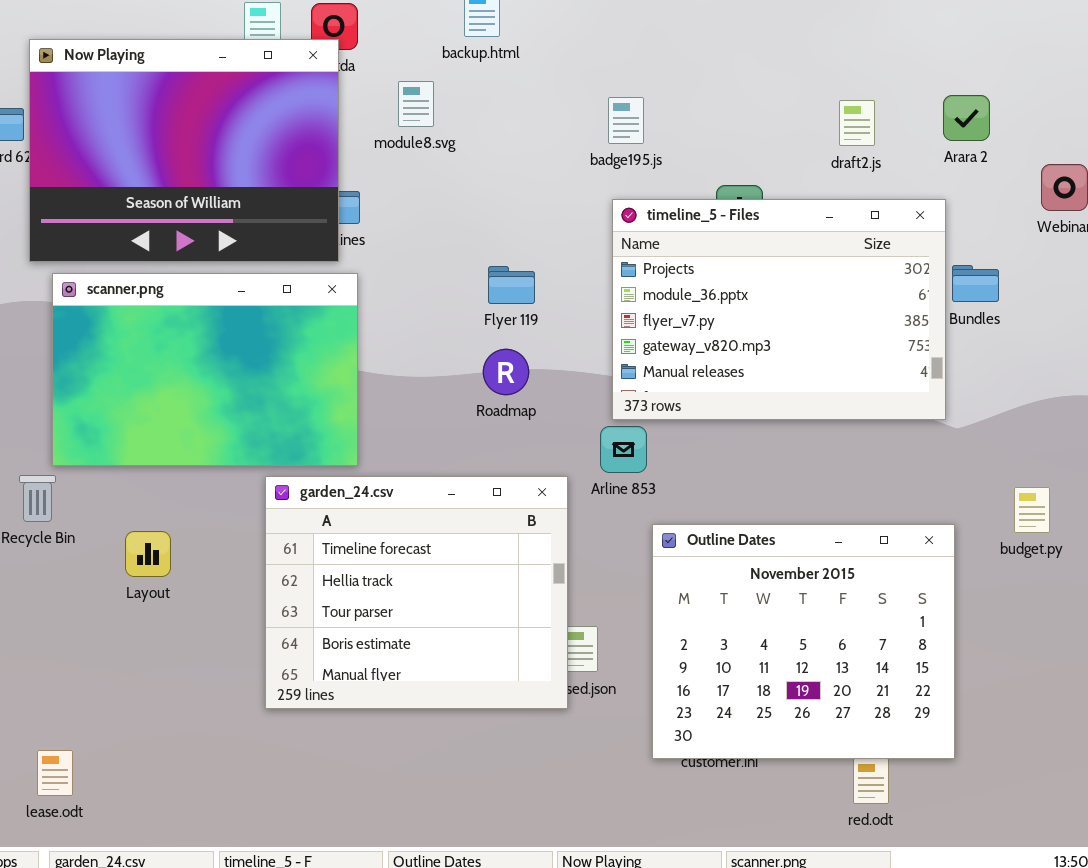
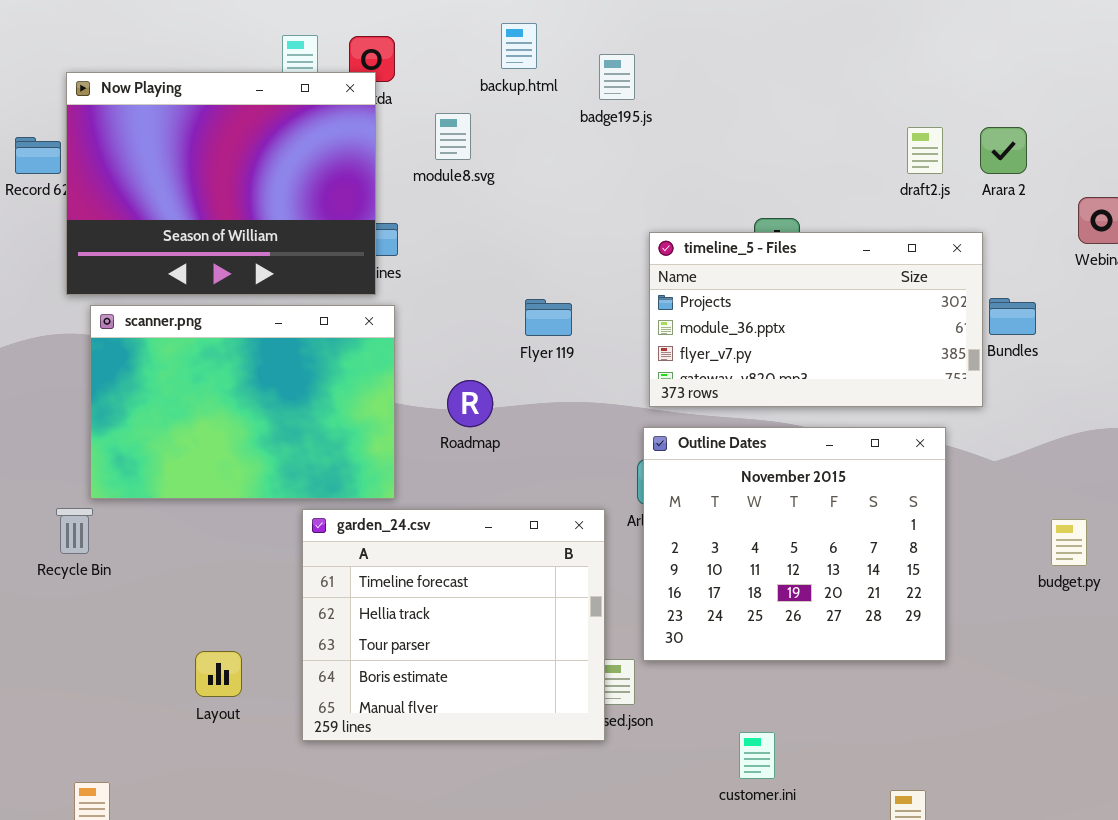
badge195.js: [608,97,644,144] -> [599,54,635,100], moved
draft2.js: [839,100,875,146] -> [907,127,943,174], moved
timeline_5 - Files: [612,199,946,420] -> [649,232,983,407], resized
Roadmap: [483,349,529,395] -> [447,380,493,427], moved
Outline Dates: [652,524,955,759] -> [643,427,946,661], moved
Layout: [125,531,171,577] -> [195,651,242,697], moved

